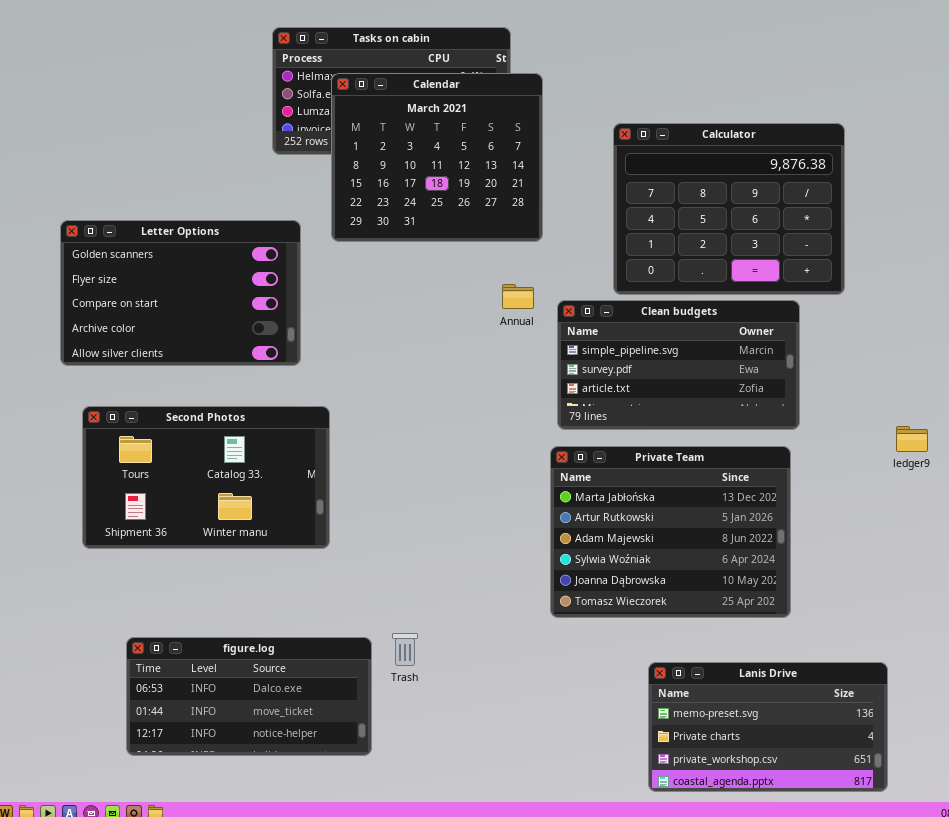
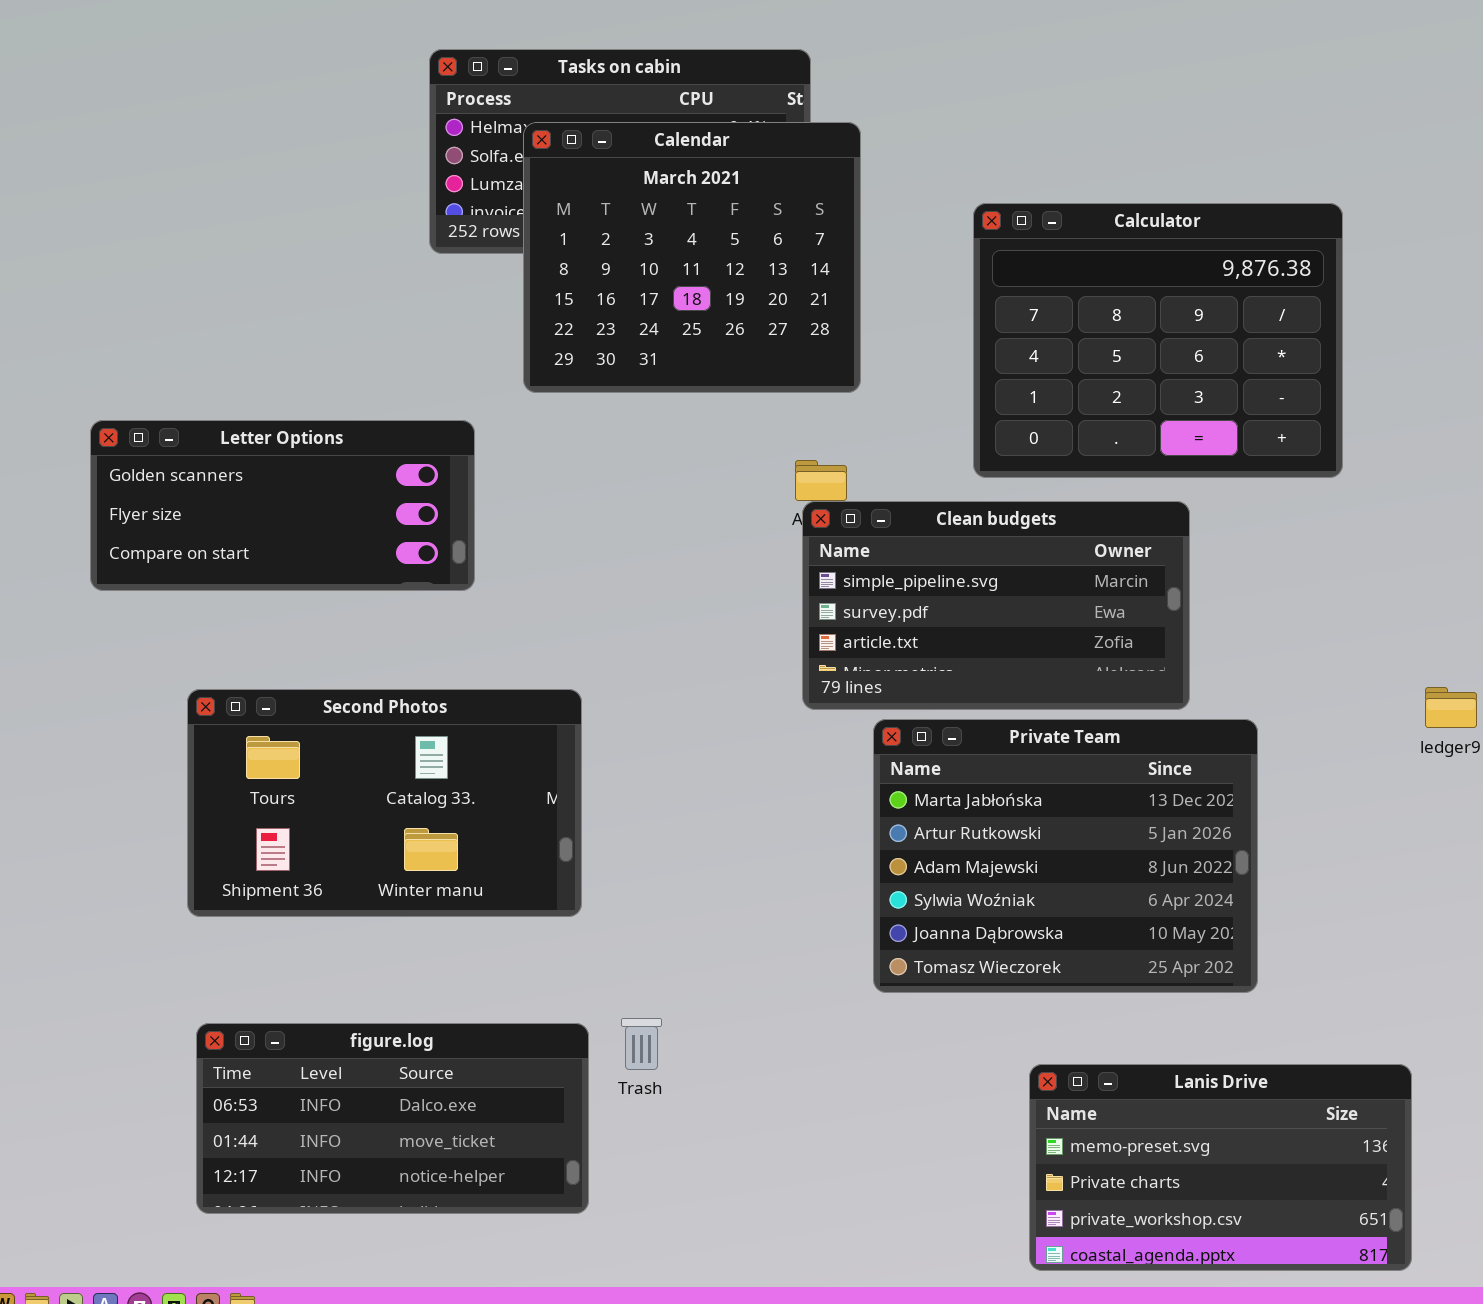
Letter Options: [60,220,301,366] -> [90,420,475,591], resized
Clean budgets: [557,300,800,430] -> [802,501,1190,710], moved
Second Photos: [82,406,330,549] -> [187,689,582,917], moved

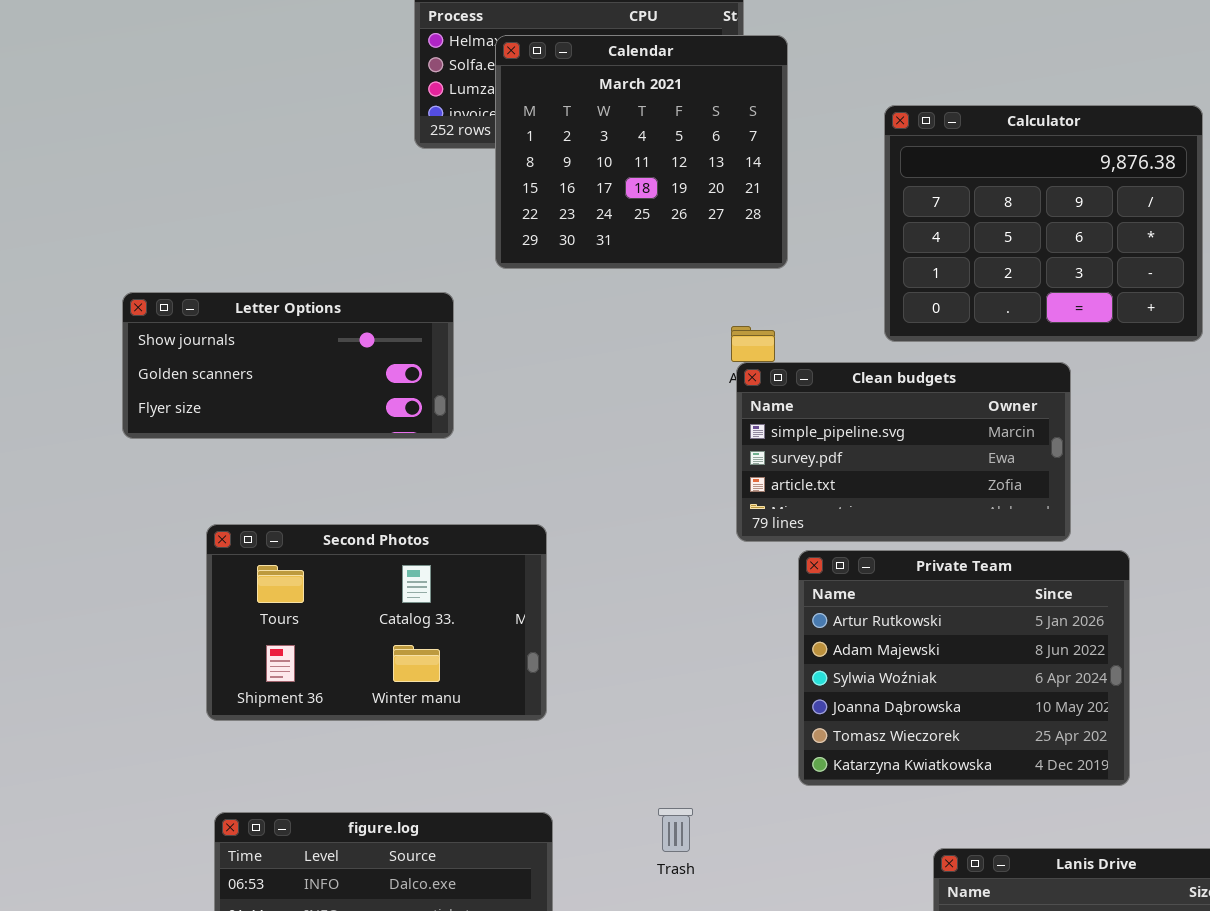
Letter Options: [90,420,475,591] -> [122,292,454,439], scrolled up 1 row
Private Team: [873,719,1258,993] -> [798,550,1130,786], scrolled down 1 row
Trash: [621,1018,662,1070] -> [658,808,693,852], moved

